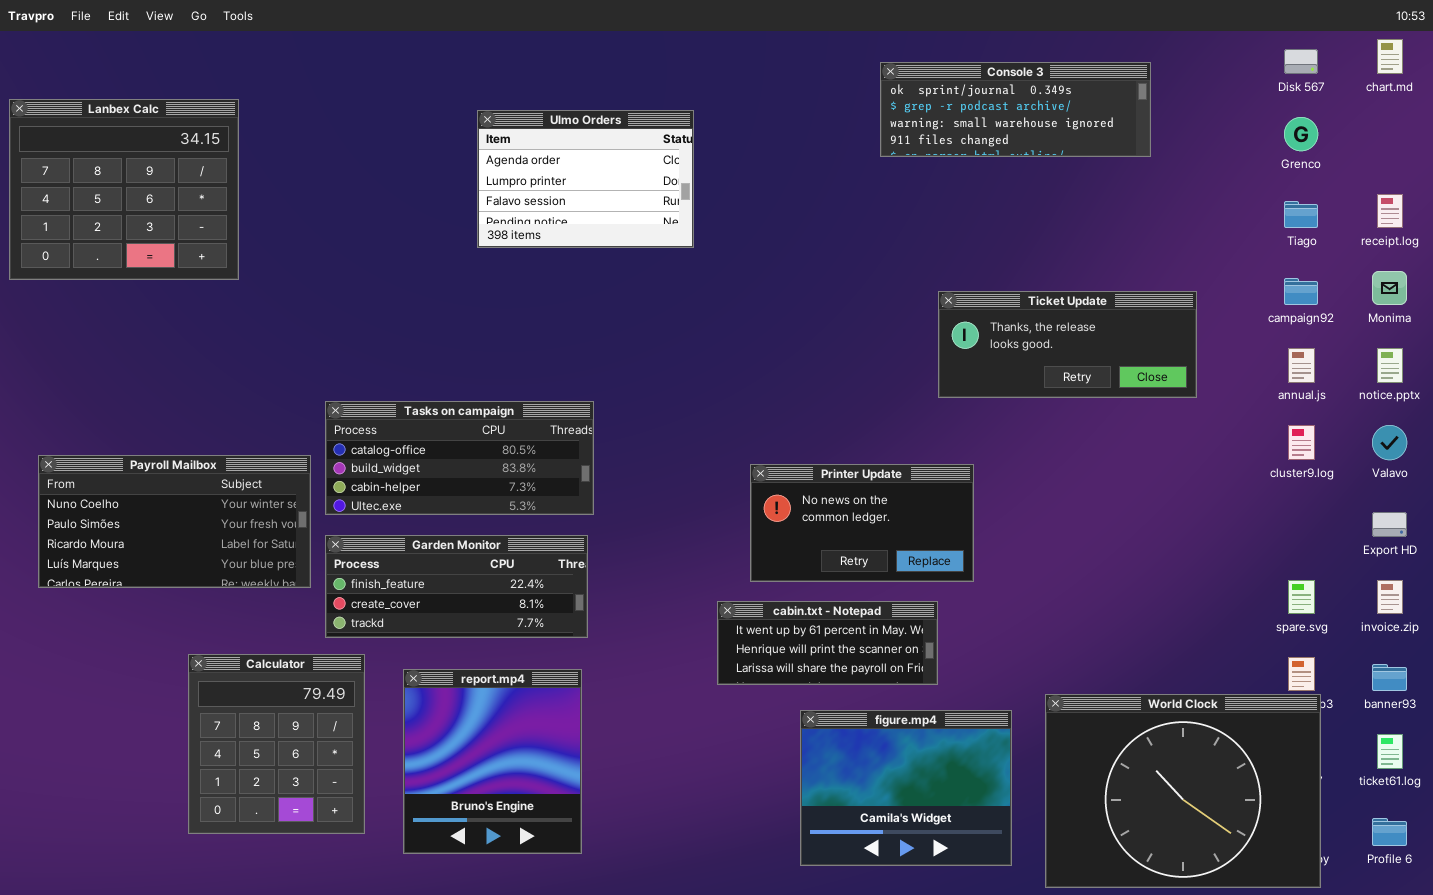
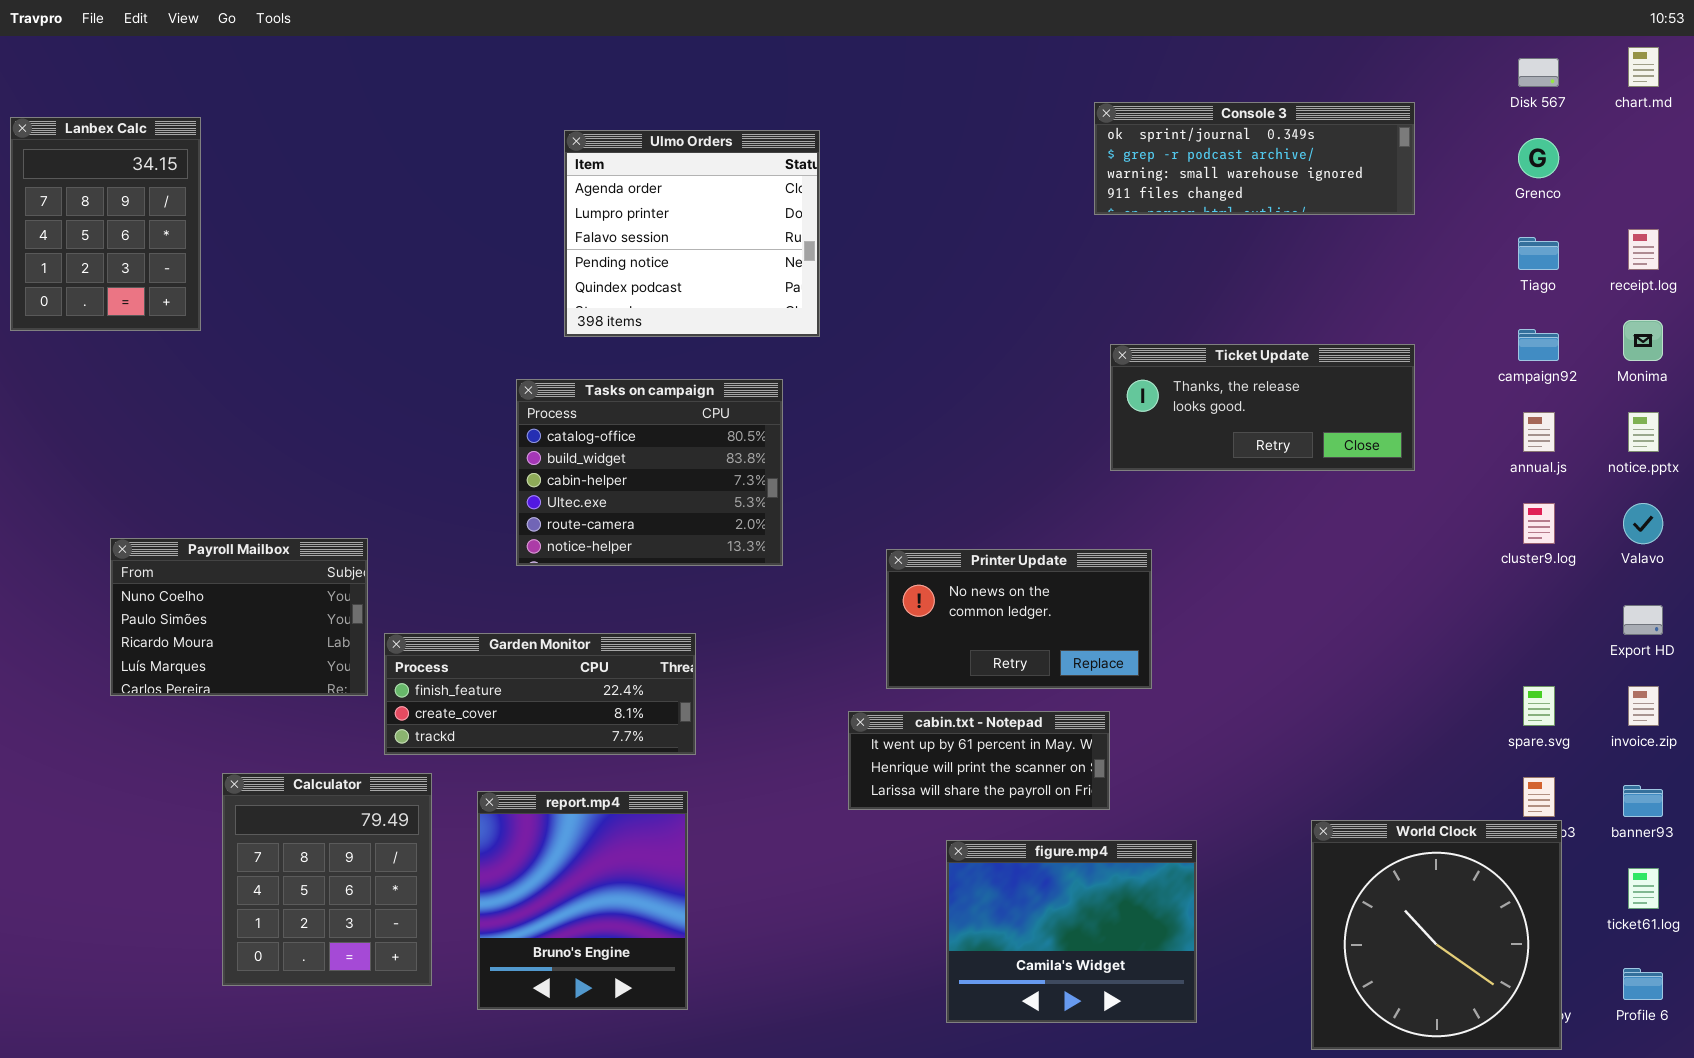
Console 3: [880,62,1151,157] -> [1094,102,1415,215], moved
Lanbex Calc: [9,99,239,280] -> [10,117,201,331], resized
Ulmo Orders: [477,110,694,248] -> [564,130,820,337], resized
Tasks on campaign: [325,401,594,515] -> [516,379,783,566], moved, resized
Payroll Mailbox: [38,455,311,588] -> [110,538,368,696], resized
World Clock: [1045,694,1321,888] -> [1311,820,1562,1050], resized

